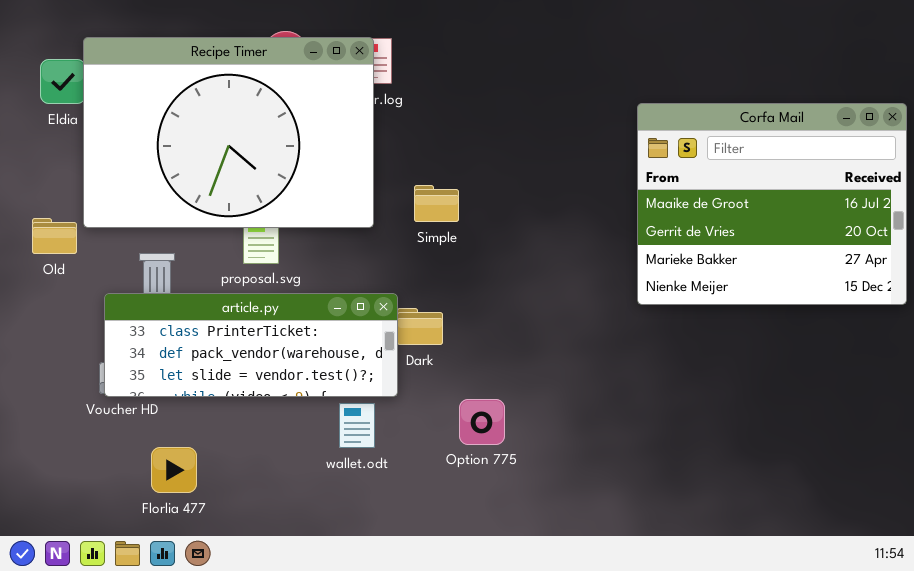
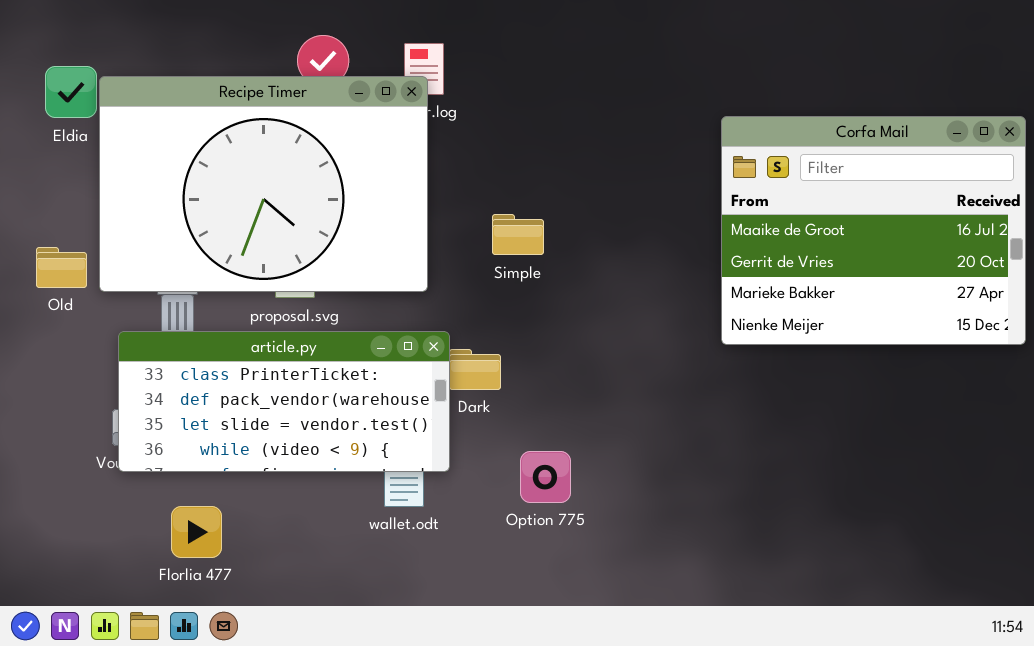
Recipe Timer: [83,37,374,228] -> [99,76,428,292], moved
Simple: [414,185,459,222] -> [492,214,544,255], moved
article.py: [104,293,398,397] -> [118,331,450,472], resized

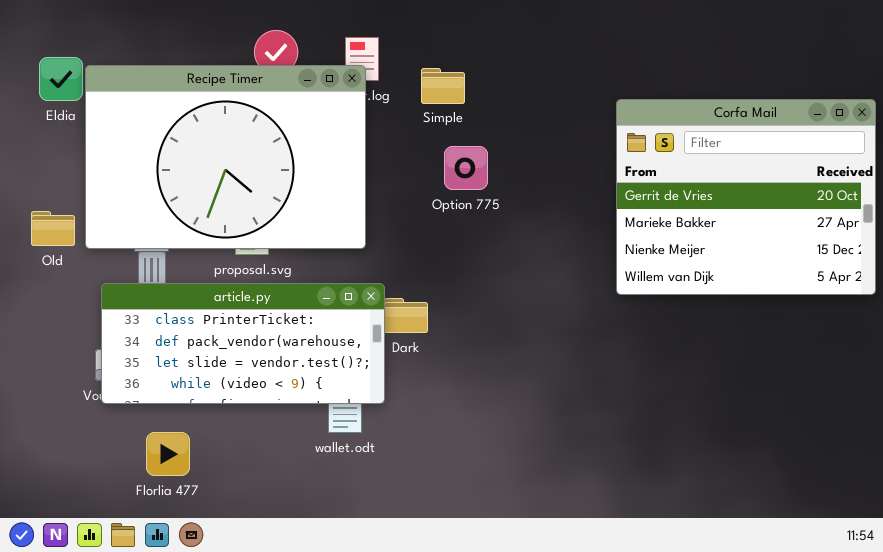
Corfa Mail: [721,116,1026,345] -> [616,99,876,295], scrolled down 1 row
Simple: [492,214,544,255] -> [421,68,465,104], moved
Option 775: [520,451,571,503] -> [444,146,488,190], moved

